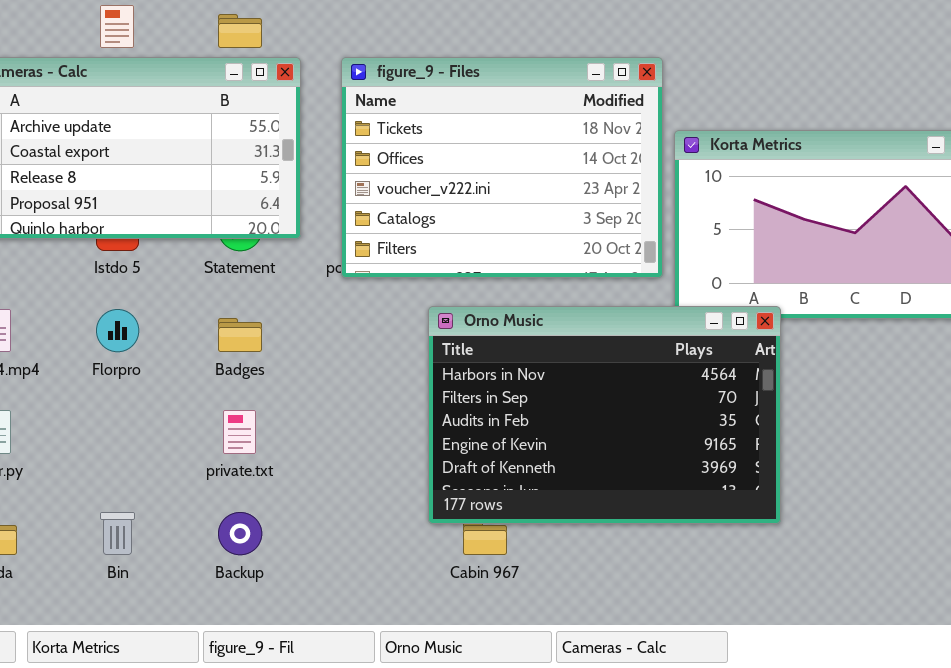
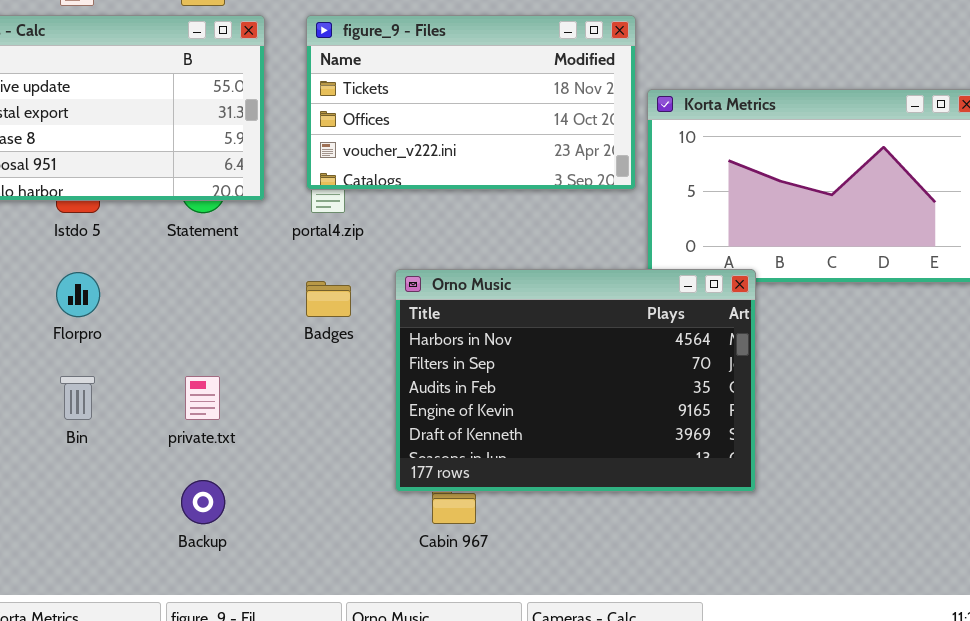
figure_9 - Files: [341,57,663,278] -> [306,15,636,190], resized
Badges: [218,318,262,352] -> [306,281,351,317], moved
Bin: [100,512,135,555] -> [60,376,95,420], moved

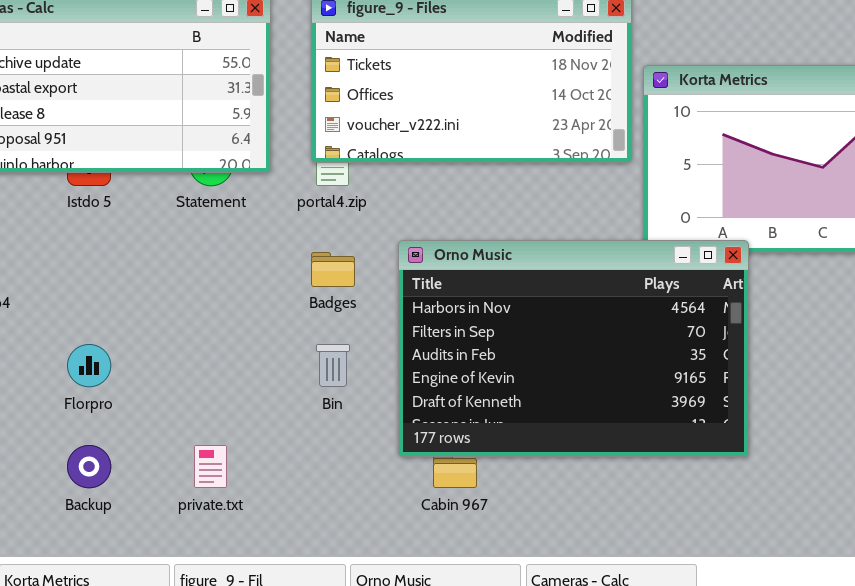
Florpro: [56,272,100,317] -> [67,344,111,387], moved
Bin: [60,376,95,420] -> [316,344,350,387], moved
private.txt: [185,376,220,420] -> [194,445,227,488], moved
Backup: [181,480,225,524] -> [67,445,111,488], moved

